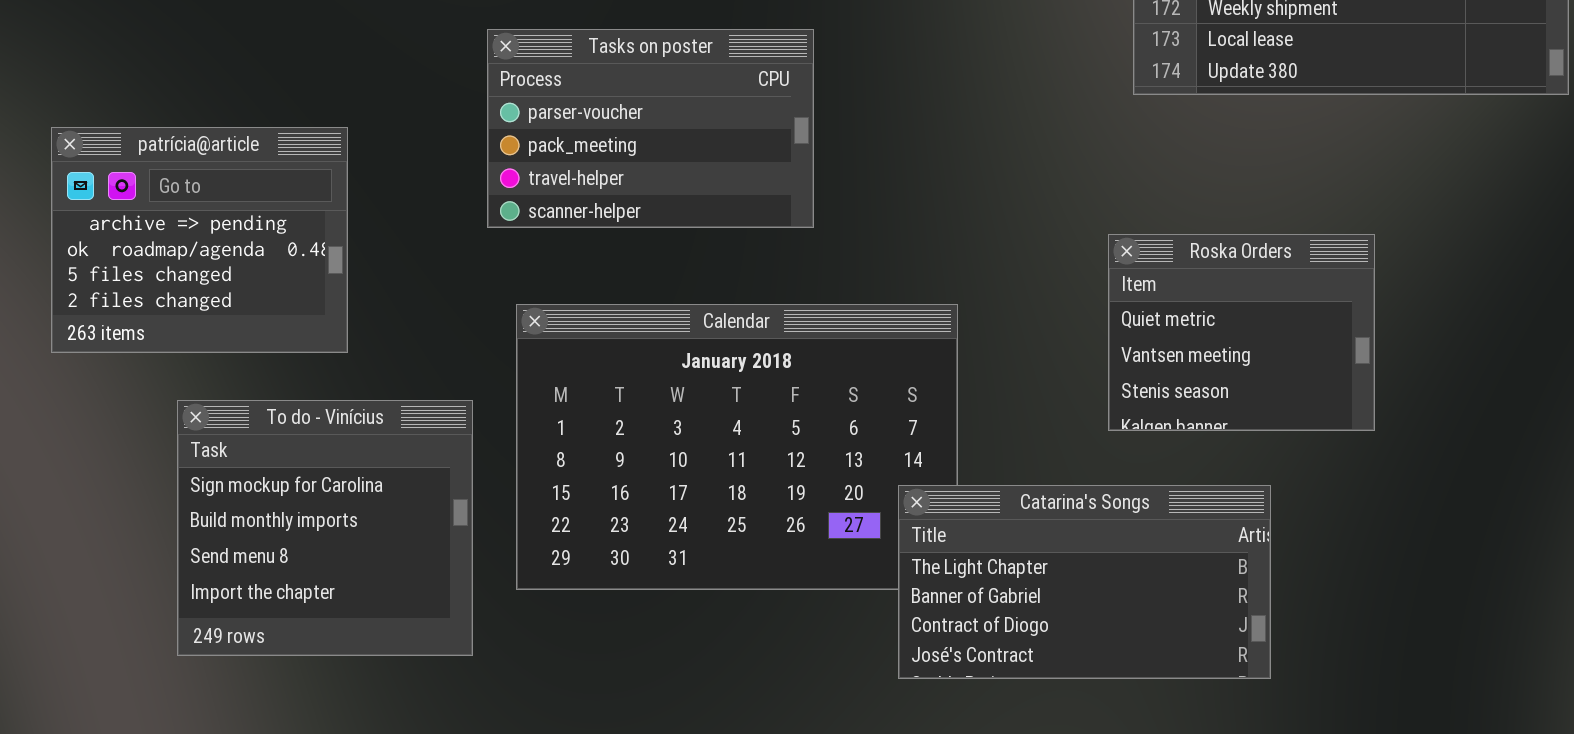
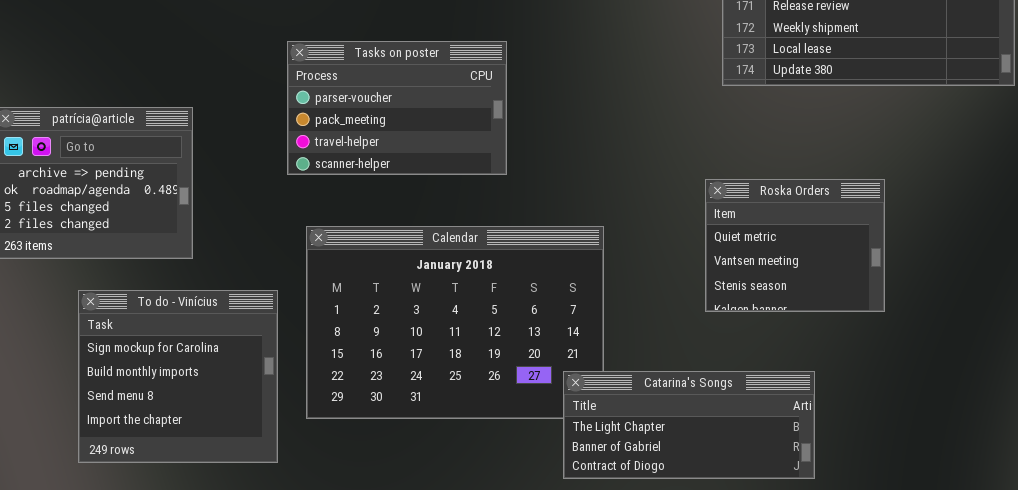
Catarina's Songs: [898,485,1271,679] -> [563,371,815,479], resized

